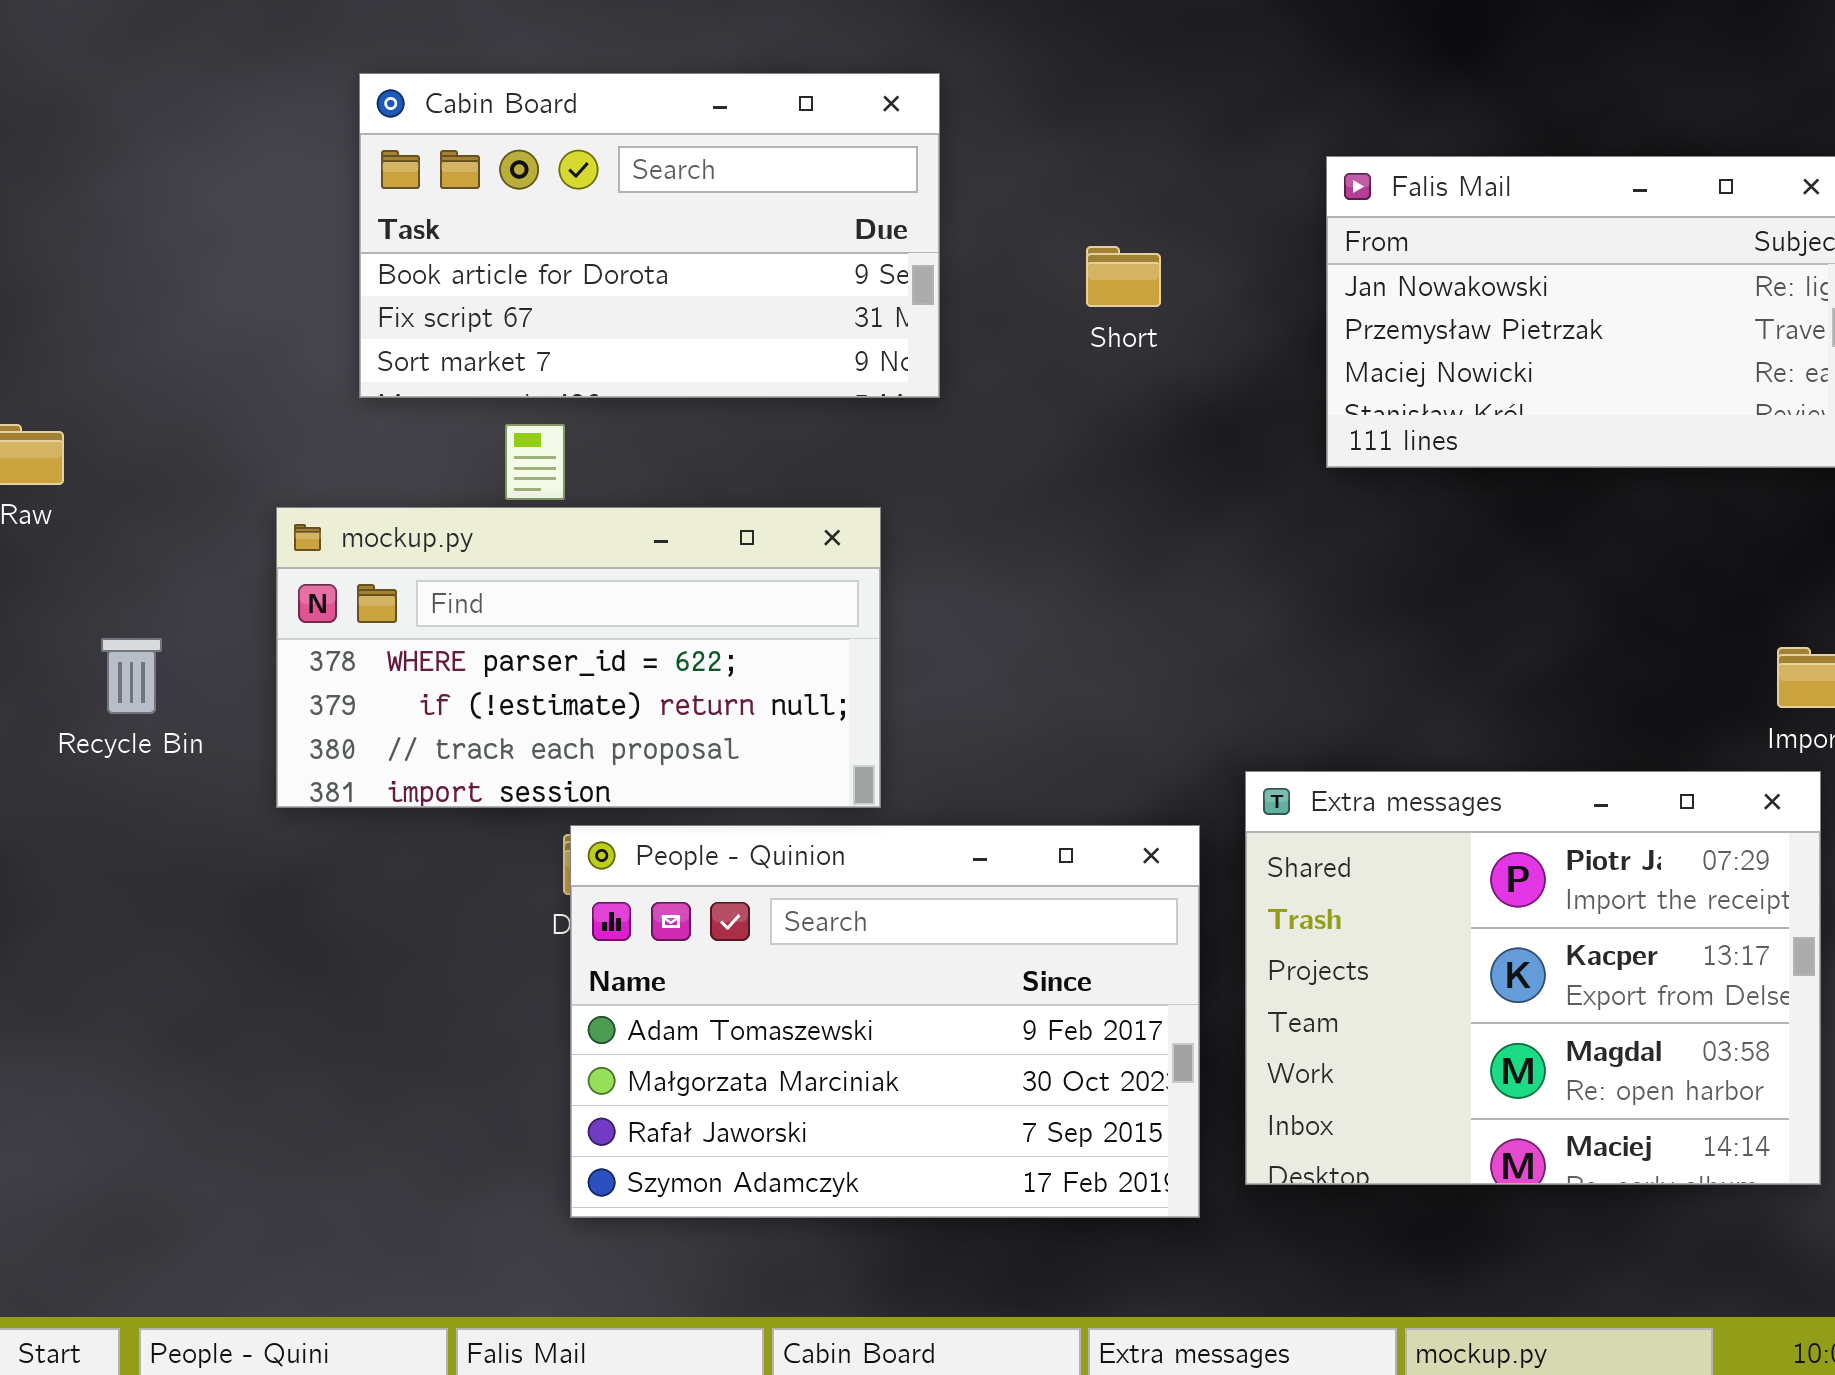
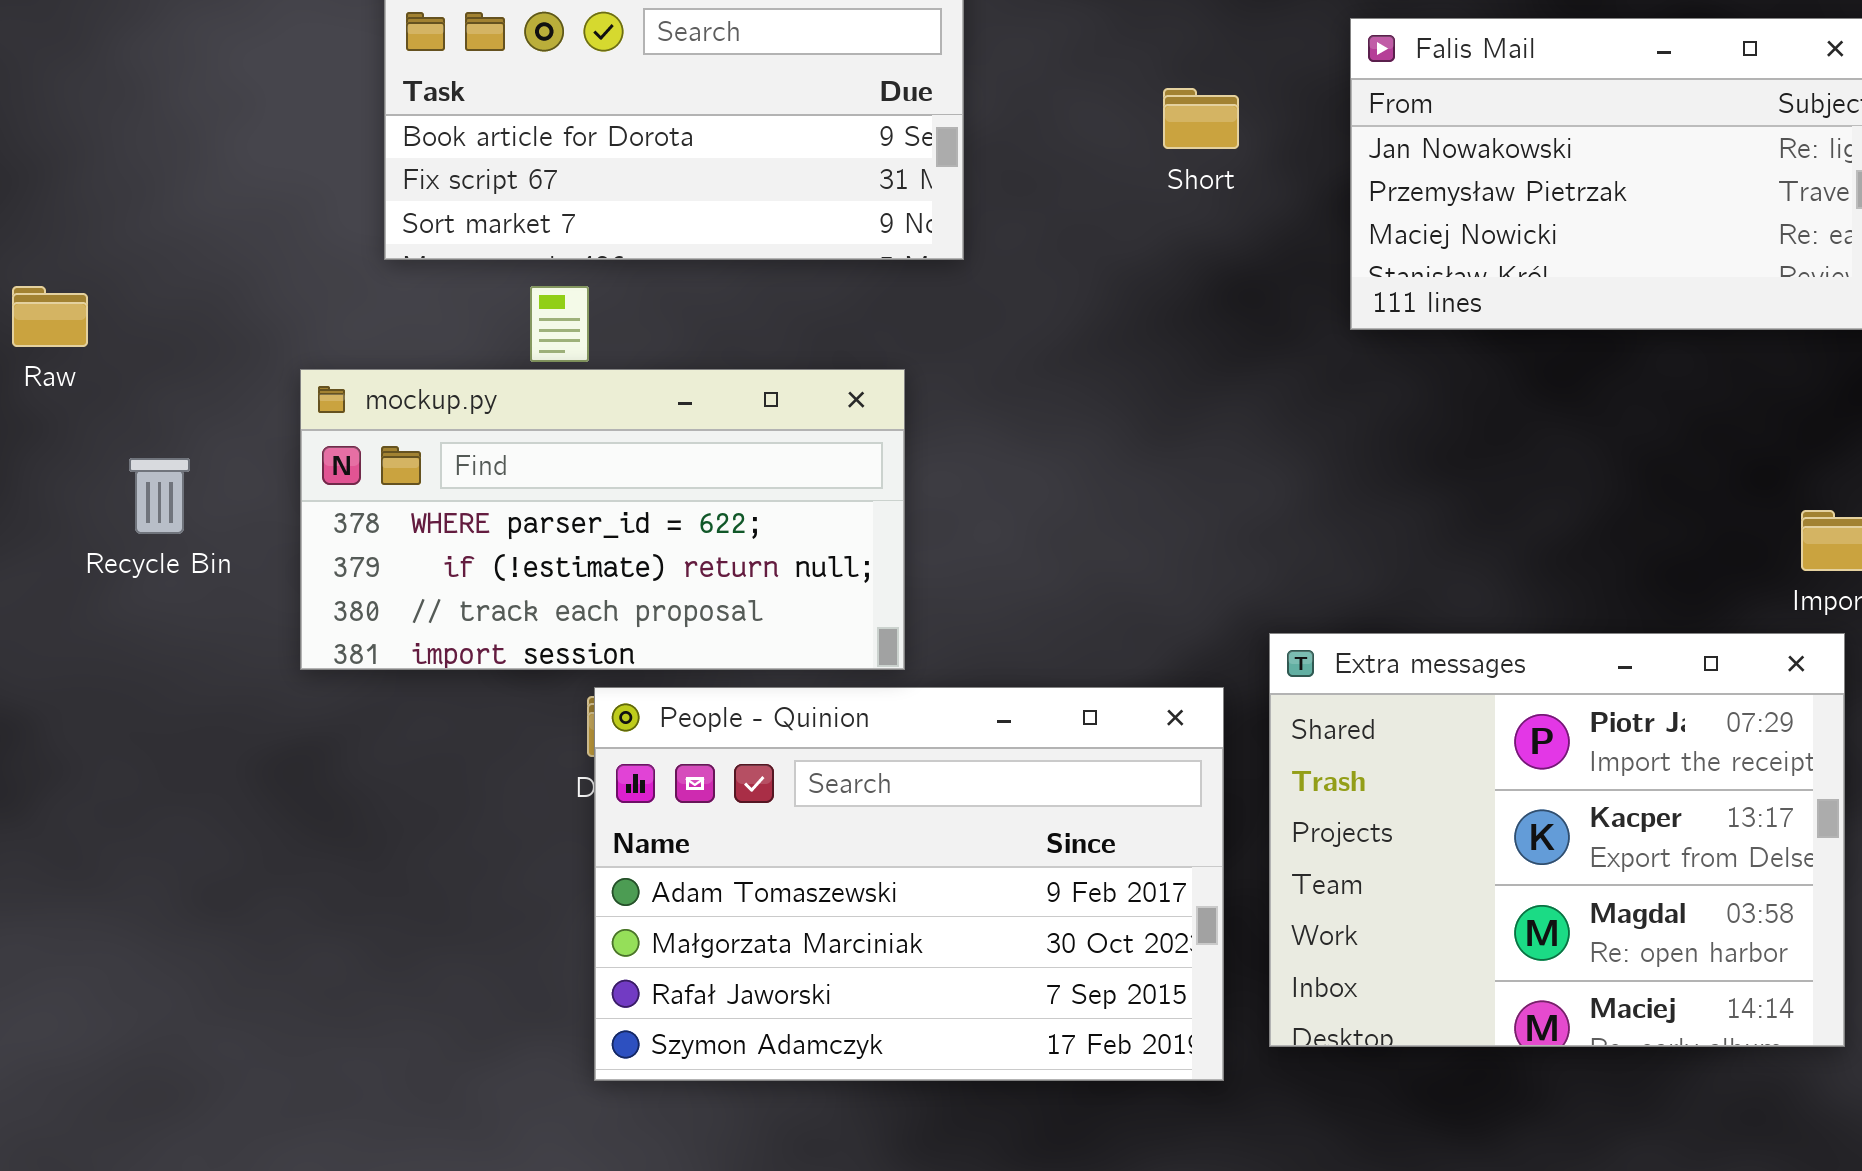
Short: [1086,246,1161,307] -> [1163,88,1239,149], moved
Recycle Bin: [101,638,162,714] -> [129,458,190,534], moved

